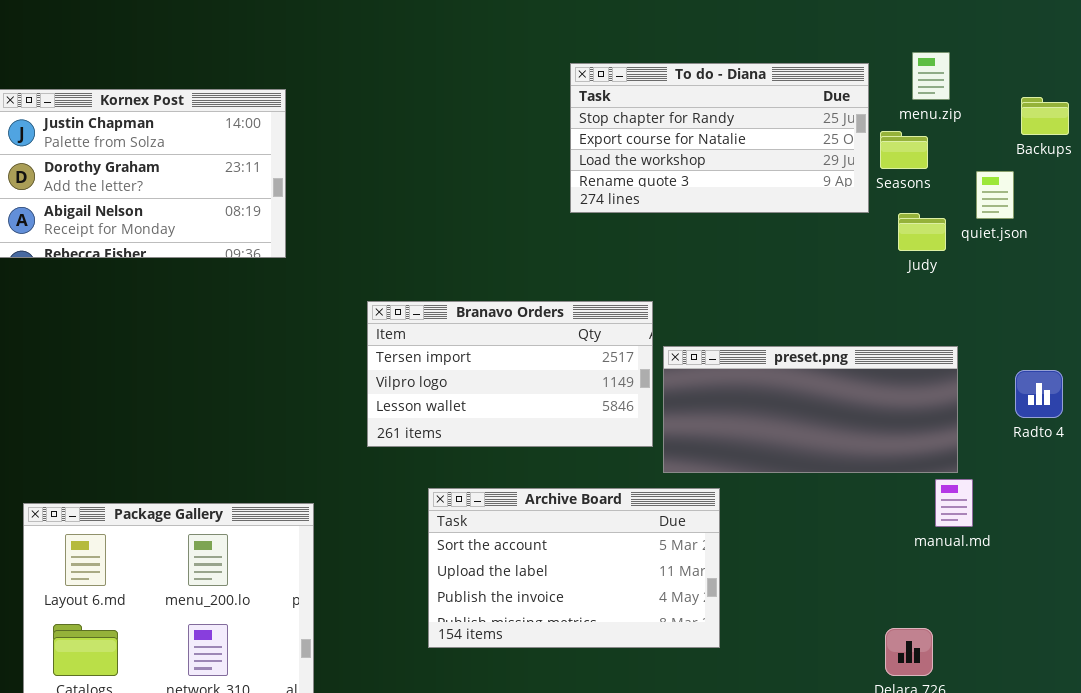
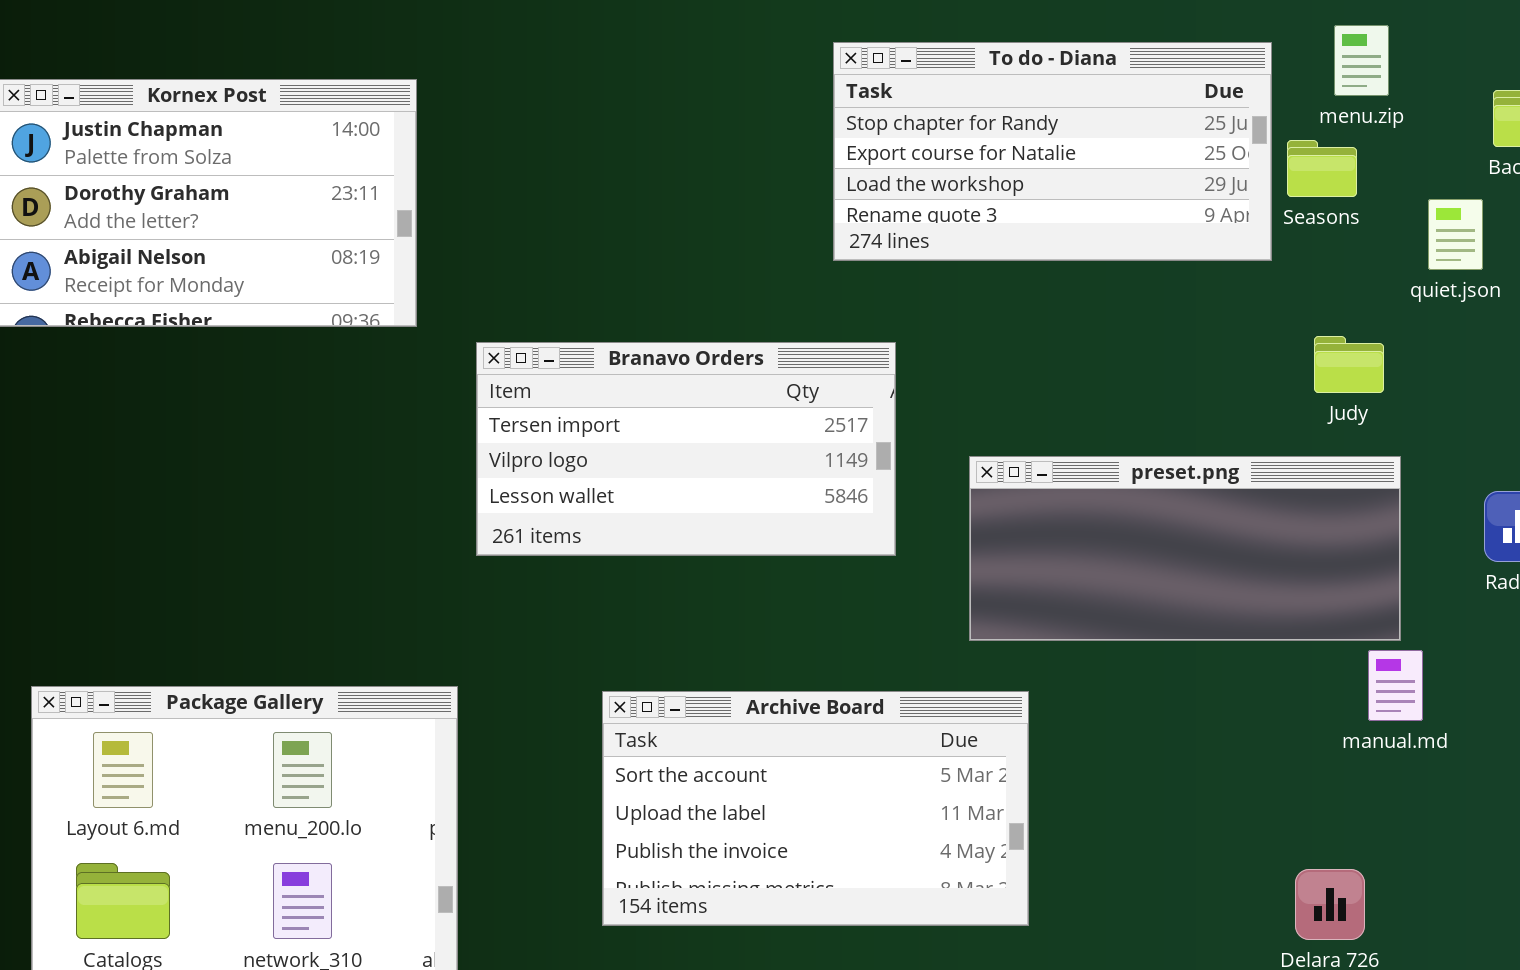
Judy: [898,213,946,251] -> [1314,336,1384,393], moved
Branavo Orders: [367,301,653,447] -> [476,342,896,556], moved
Archive Board: [428,488,720,648] -> [602,691,1029,926], moved

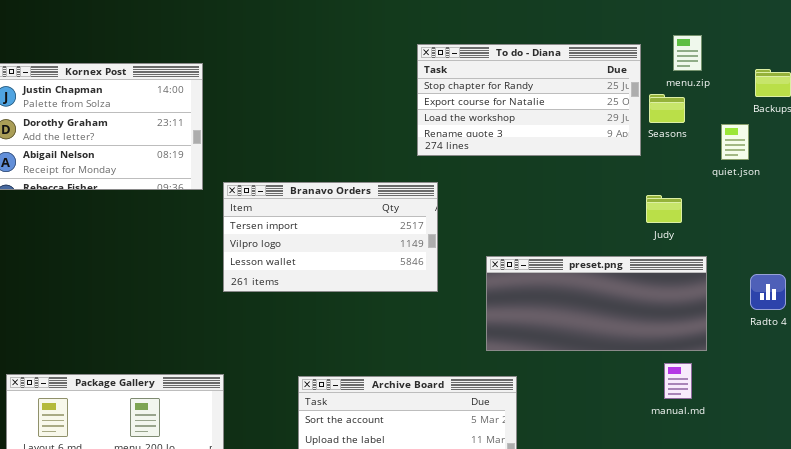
Judy: [1314,336,1384,393] -> [646,195,682,223], moved
Branavo Orders: [476,342,896,556] -> [223,182,438,292], moved
manual.md: [1368,650,1423,721] -> [664,363,692,399], moved

